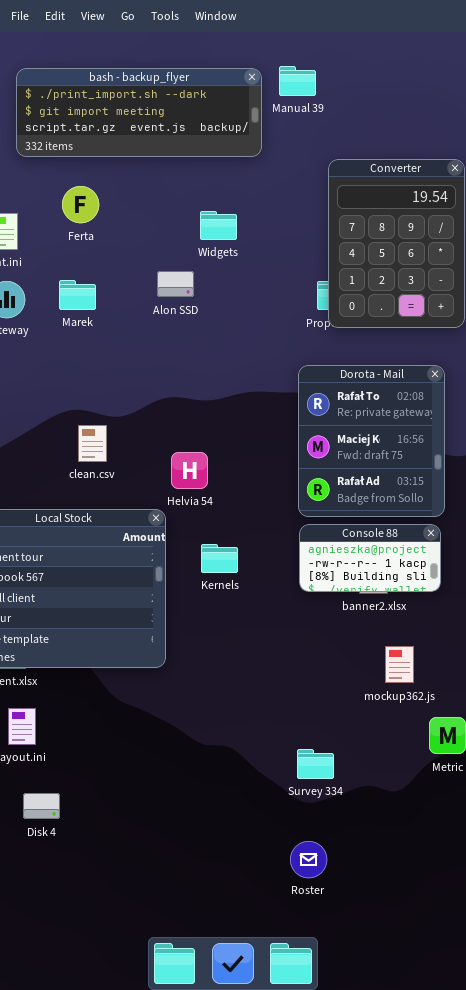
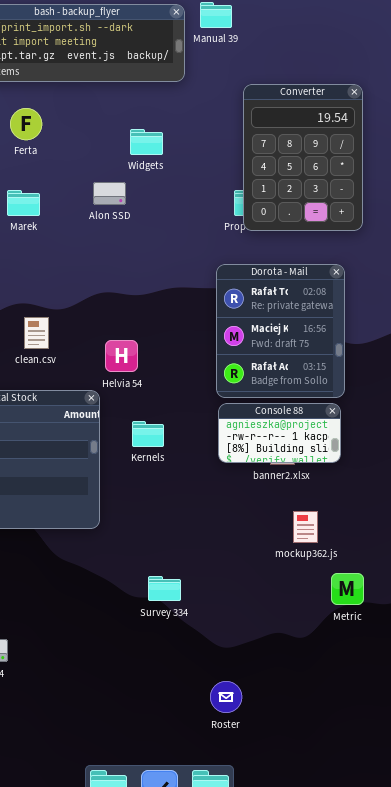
Survey 334: [297,749,334,779] -> [148,576,181,601], moved

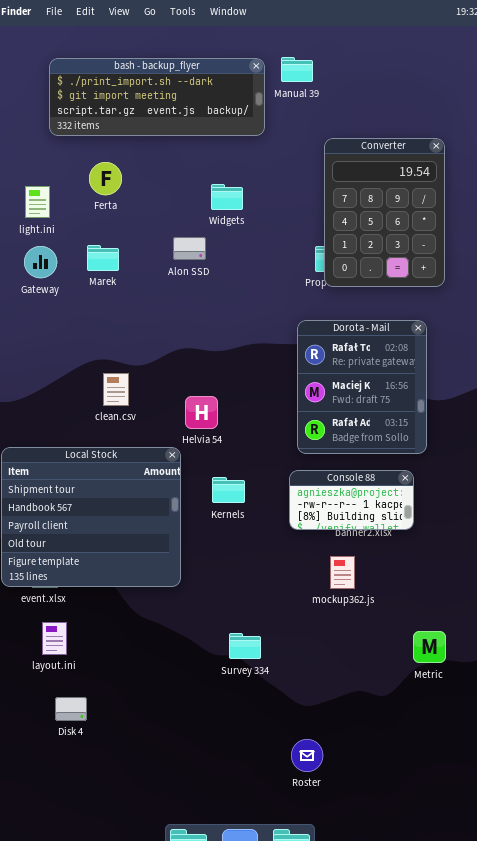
Console 88: [218,403,341,463] -> [289,470,414,530], moved
mockup362.js: [293,511,318,543] -> [330,556,355,589], moved

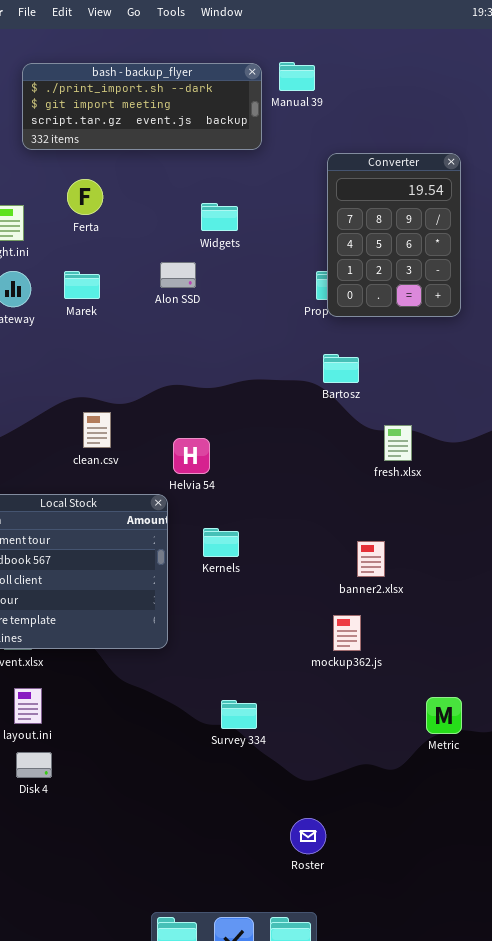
Dorota - Mail: [297,320,427,454] -> none, closed
Console 88: [289,470,414,530] -> none, closed
Disk 4: [55,697,87,721] -> [16,752,52,778], moved

